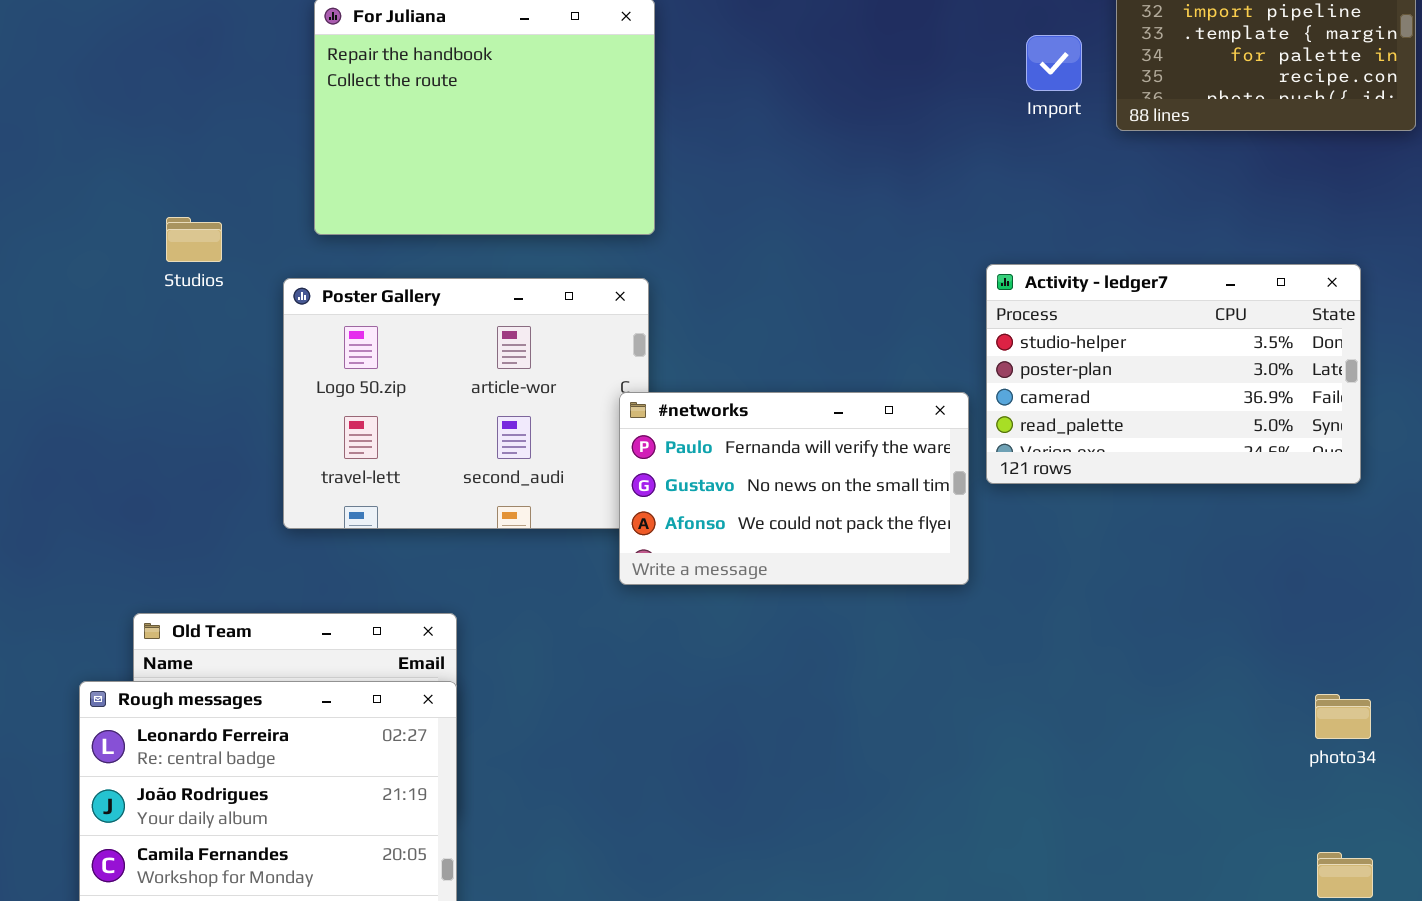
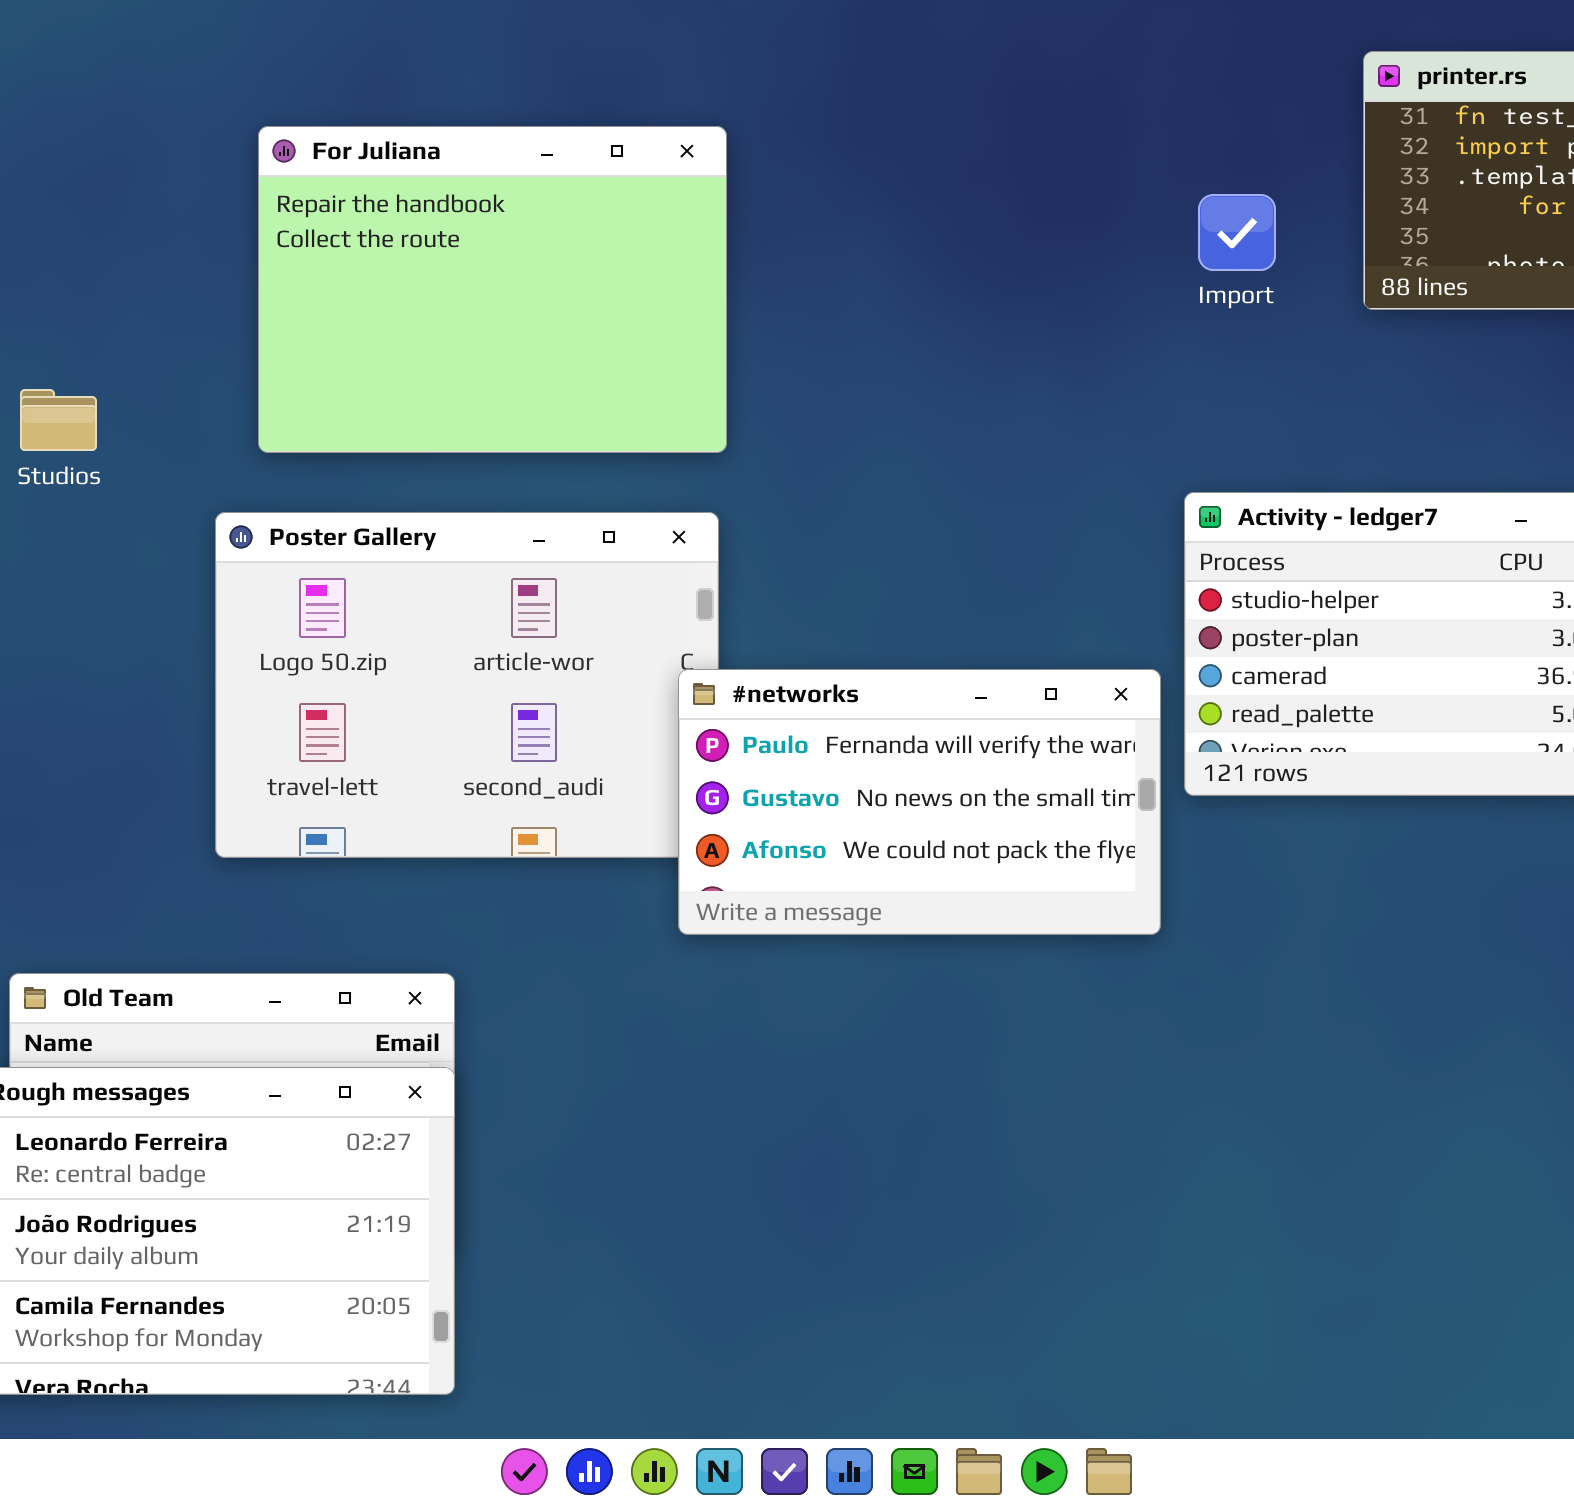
Import: [1026,35,1082,91] -> [1198,194,1276,271], moved
Studios: [166,217,222,262] -> [20,389,97,451], moved

